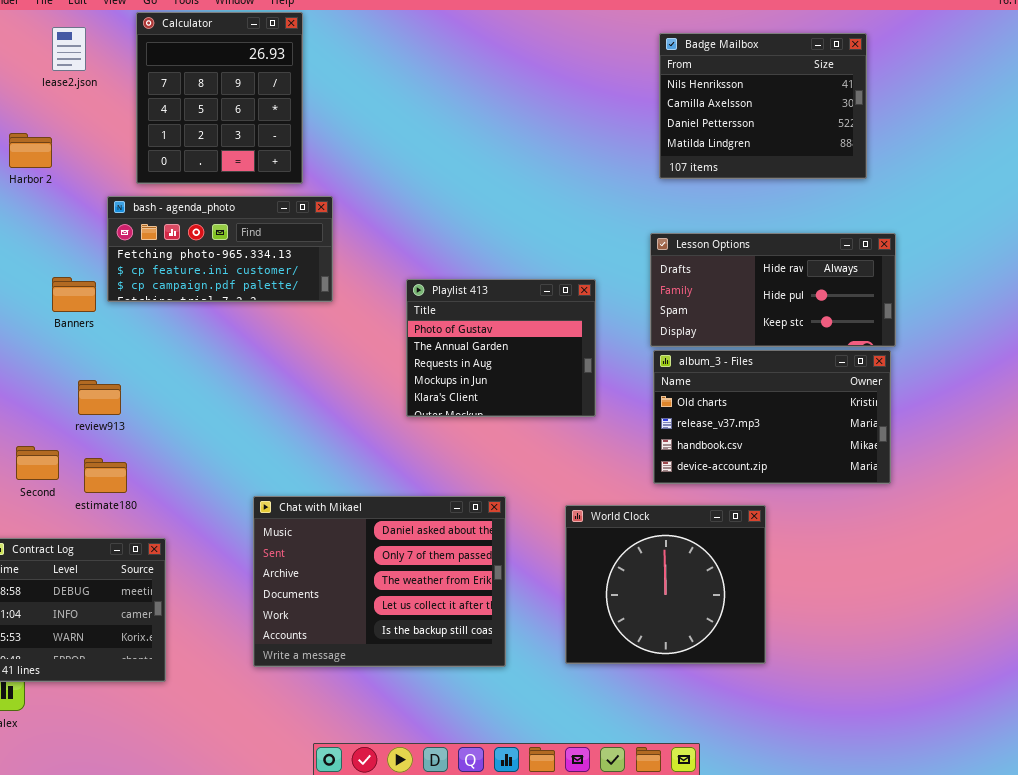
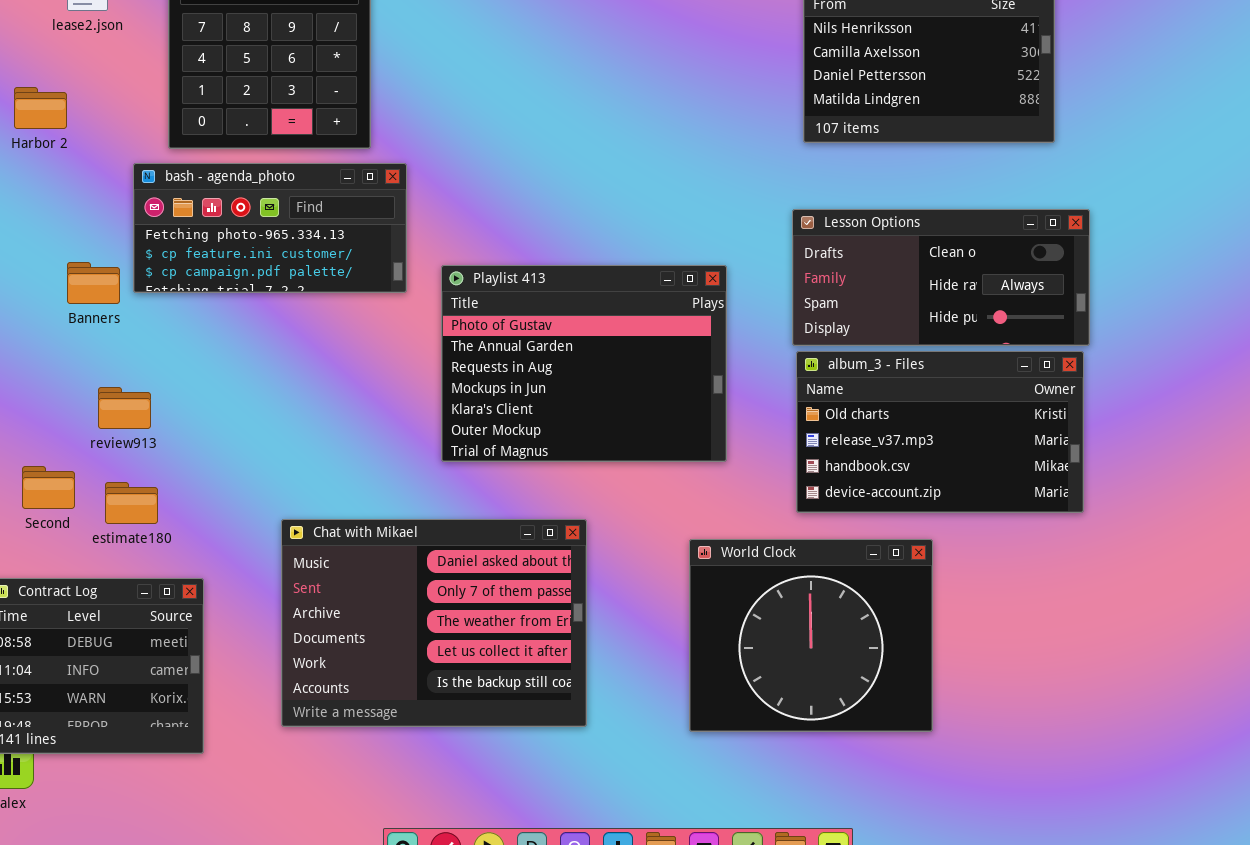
Lesson Options: [650,233,896,347] -> [792,209,1090,346], scrolled up 1 row
Playlist 413: [406,279,596,417] -> [441,265,727,462], resized
Chat with Mikael: [253,496,506,667] -> [281,519,587,727], moved

